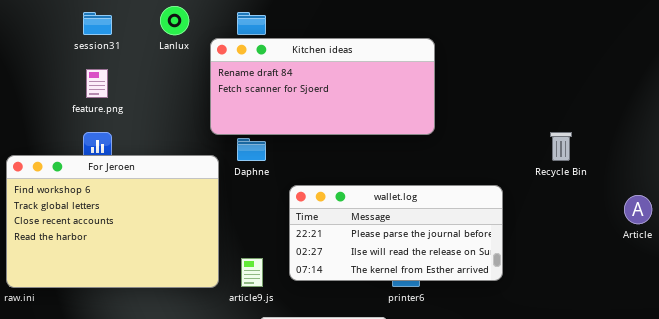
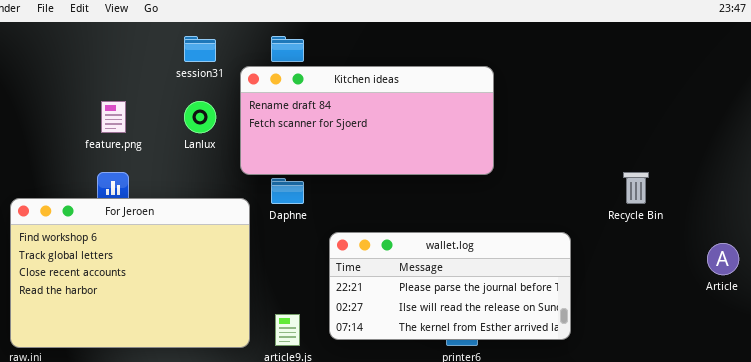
Lanlux: [160,6,189,35] -> [184,101,216,133], moved
session31: [83,12,112,35] -> [184,36,216,62], moved

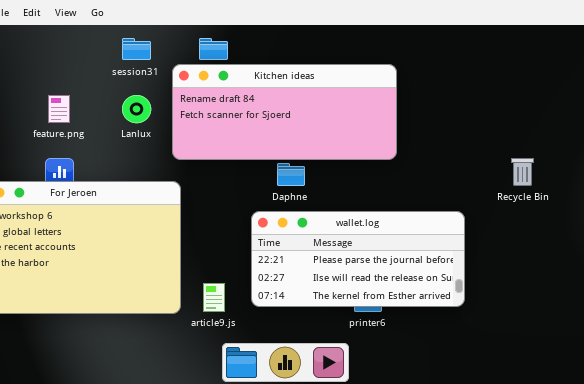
Daphne: [271,178,304,204] -> [277,163,305,186], moved

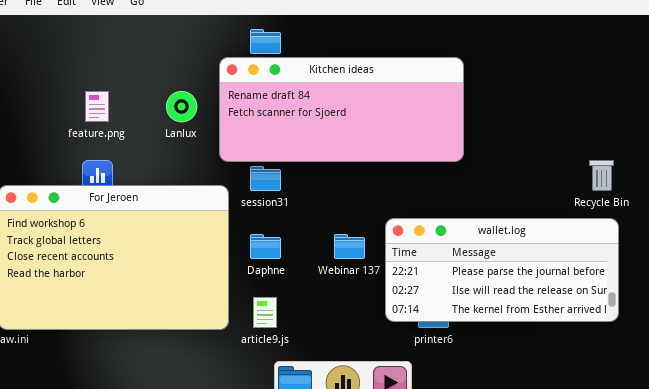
session31: [122,38,151,60] -> [250,166,281,191], moved
Daphne: [277,163,305,186] -> [250,234,281,259], moved
wallet.log: [251,211,465,307] -> [385,218,619,322], moved

